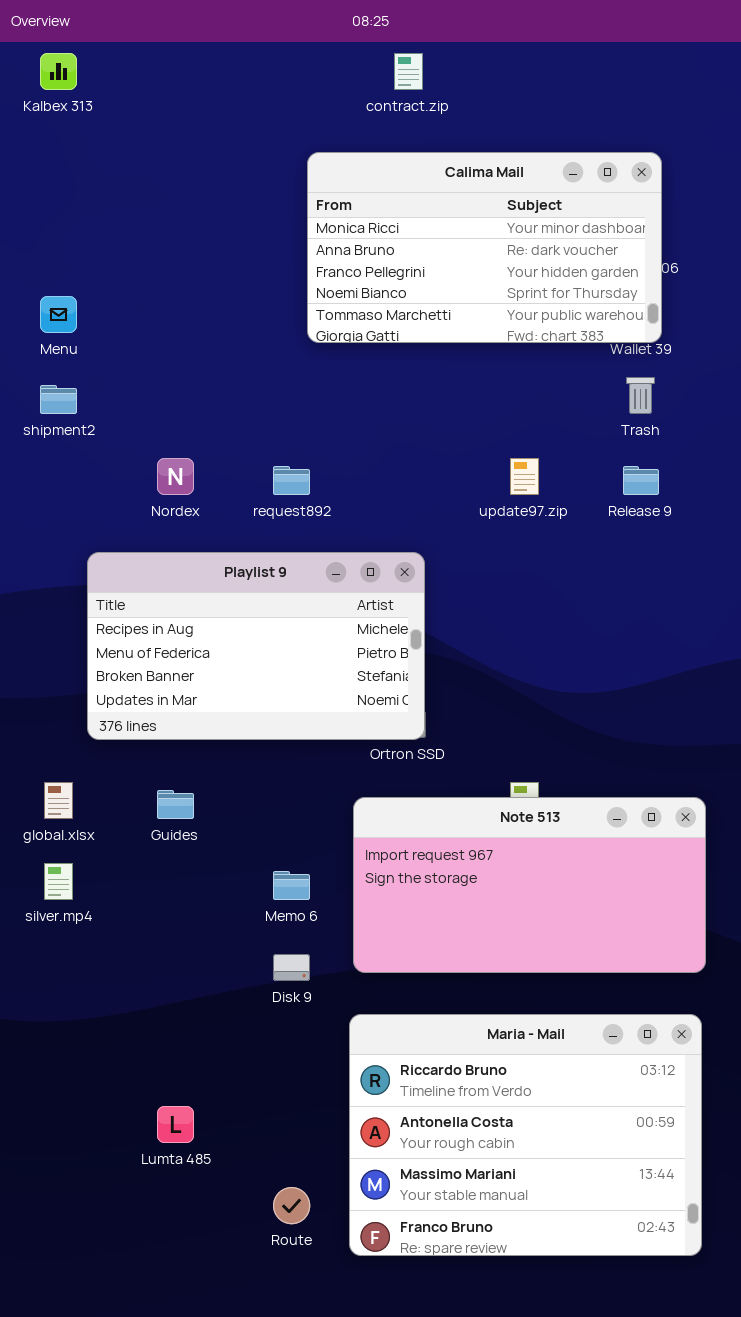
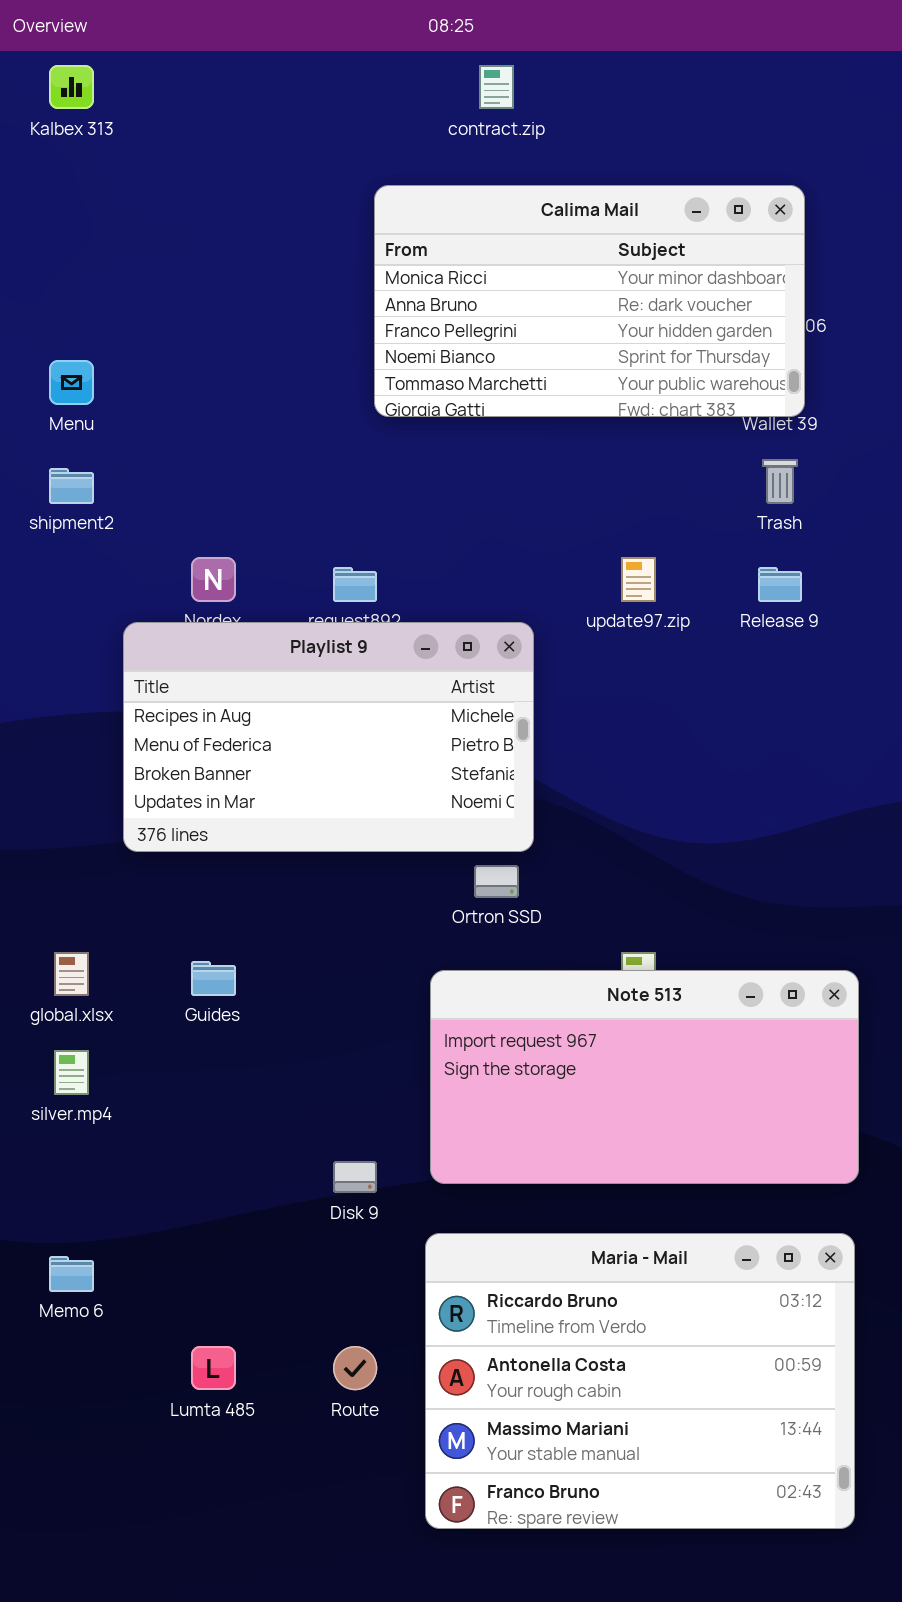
Playlist 9: [87,552,425,740] -> [123,622,534,852], moved
Memo 6: [273,871,310,900] -> [49,1256,94,1292], moved
Route: [273,1187,310,1224] -> [333,1346,377,1390], moved

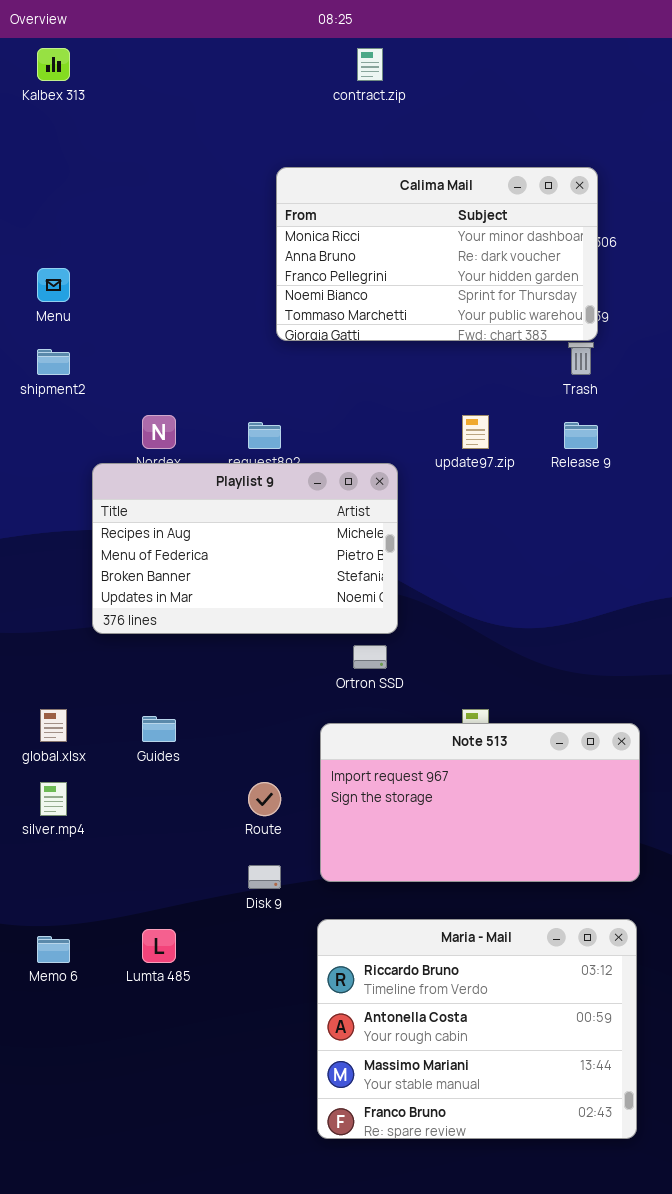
Calima Mail: [374,185,805,417] -> [276,167,598,341], moved
Lumta 485: [191,1346,236,1390] -> [142,929,176,963], moved
Route: [333,1346,377,1390] -> [248,782,281,816], moved

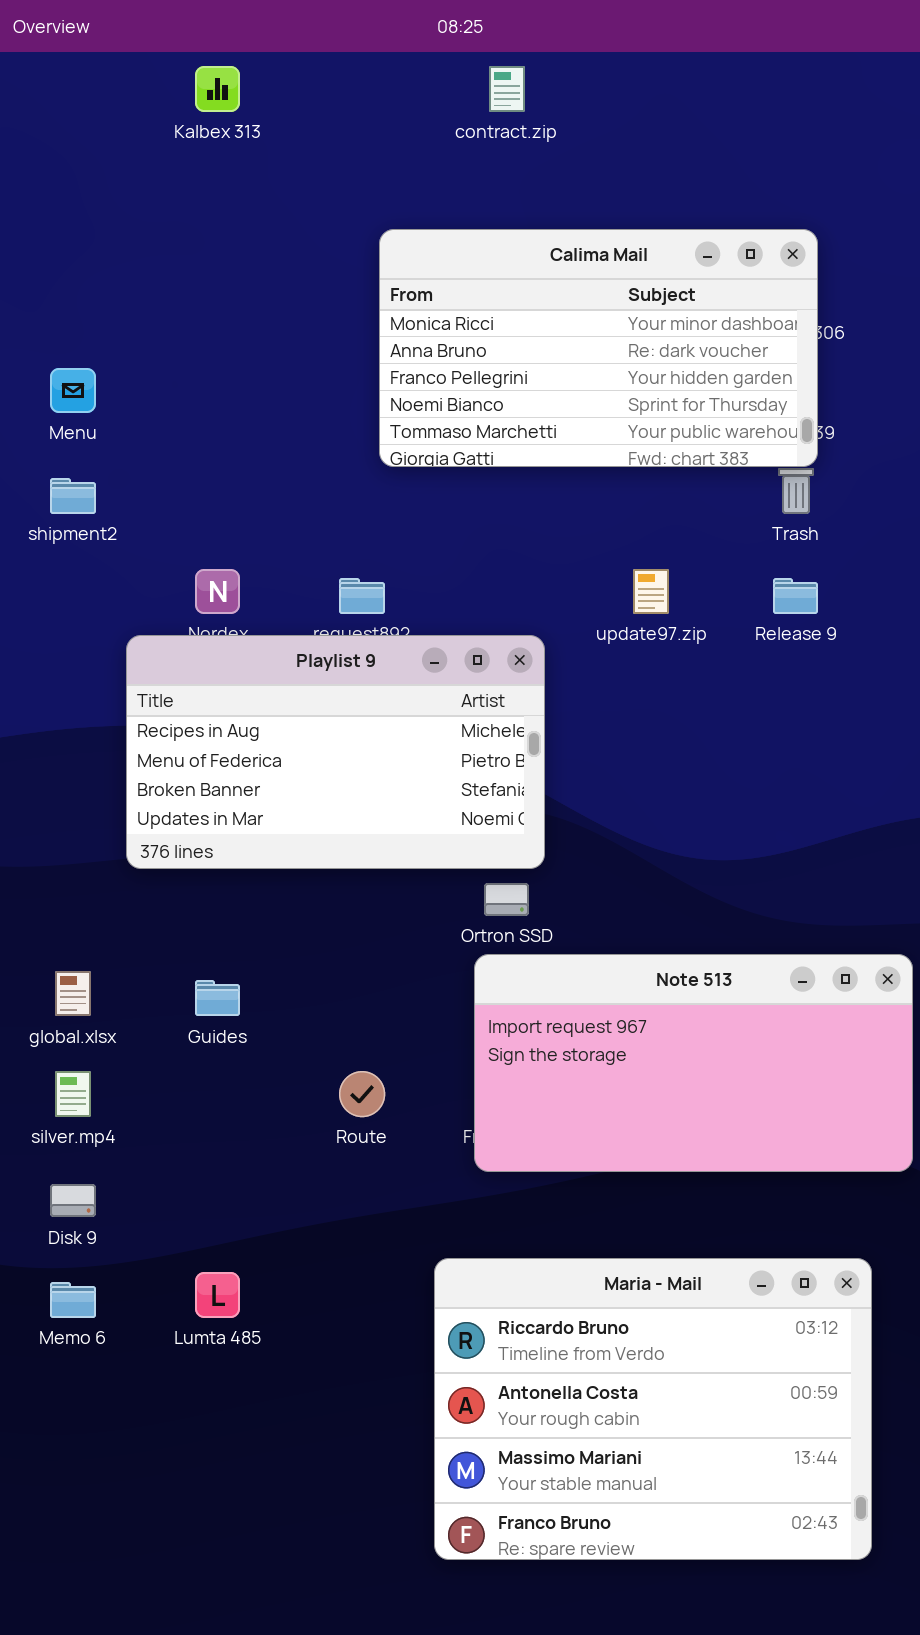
Kalbex 313: [37,48,70,81] -> [195,66,240,112], moved
Note 513: [320,723,640,882] -> [474,954,913,1172], moved
Disk 9: [248,865,281,889] -> [50,1184,96,1217], moved

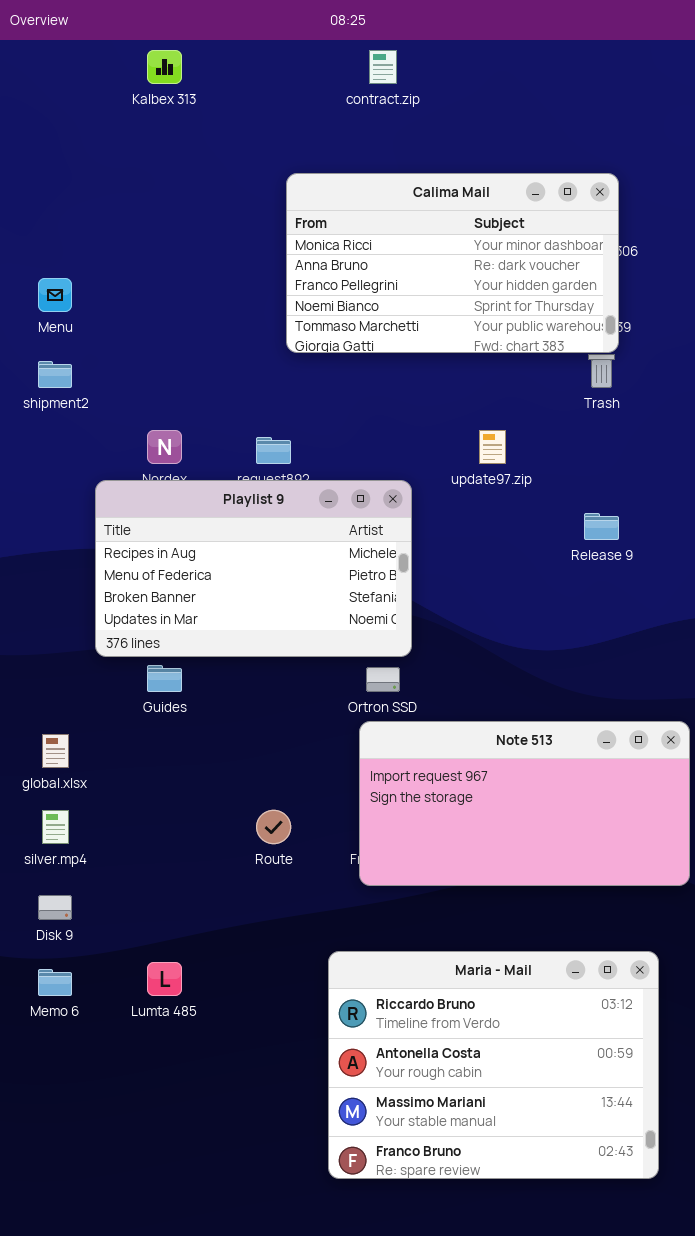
Release 9: [773,578,818,614] -> [584,513,619,540], moved
Guides: [195,980,240,1016] -> [147,665,182,692], moved

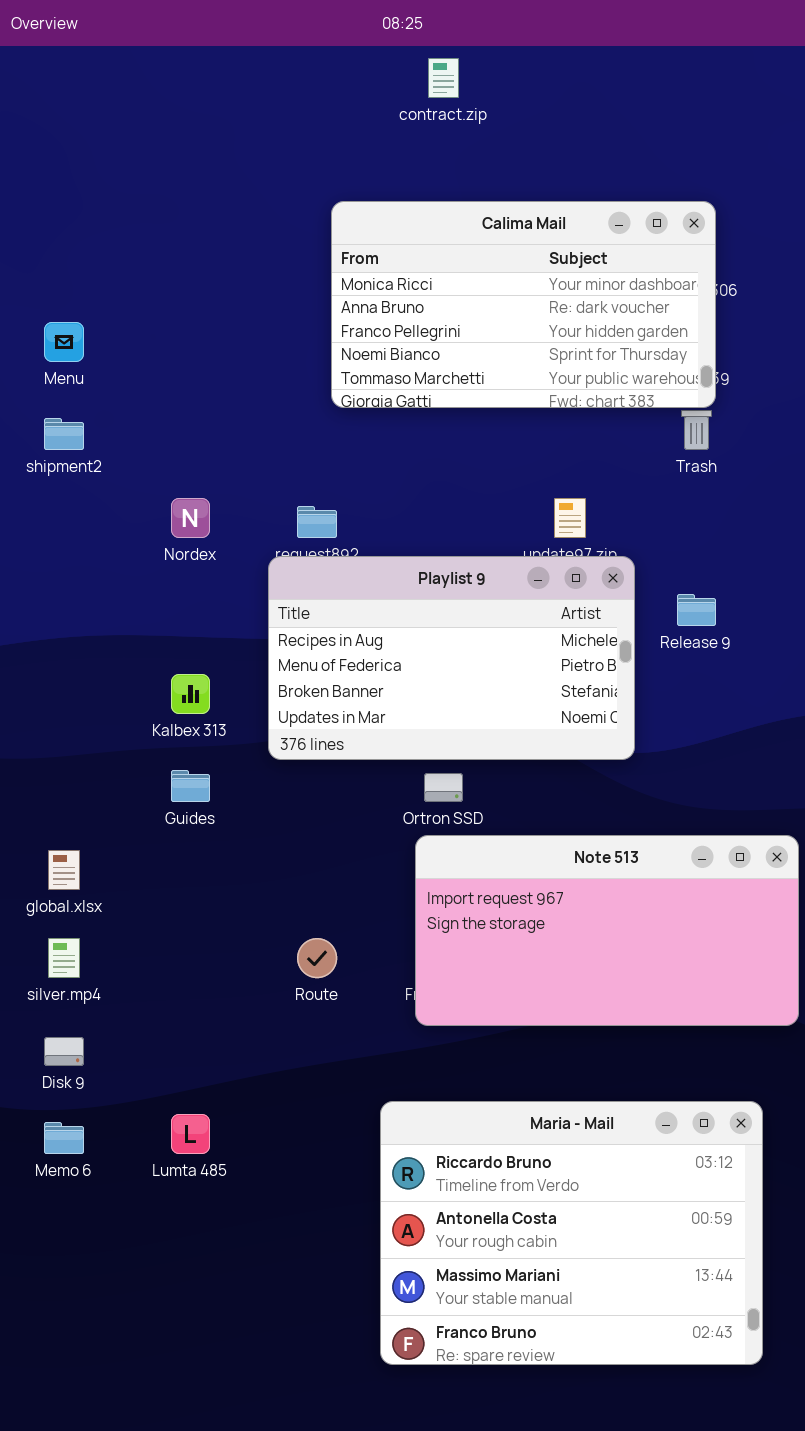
Kalbex 313: [147,50,182,84] -> [171,674,210,714], moved
Playlist 9: [95,480,412,657] -> [268,556,635,760], moved

